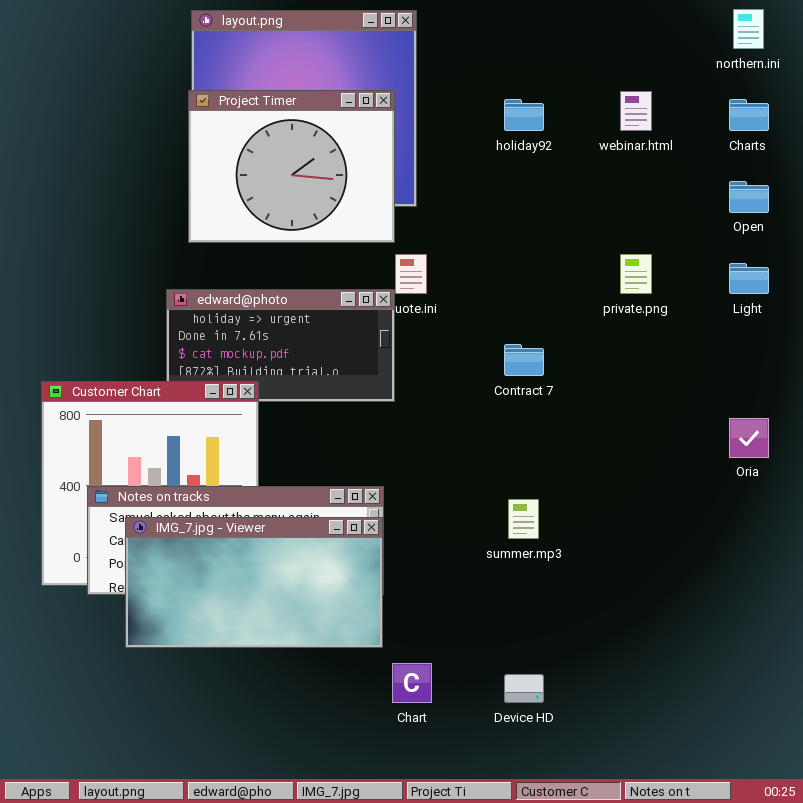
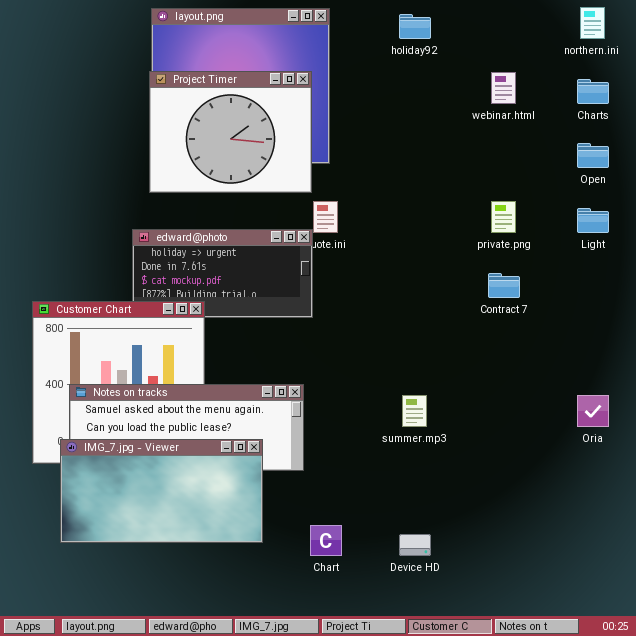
holiday92: [504,99,544,131] -> [399,14,431,39], moved
Contract 7: [504,344,544,376] -> [488,273,520,298], moved
Oria: [729,418,769,458] -> [577,395,609,427], moved
IMG_7.jpg - Viewer: [125,517,383,648] -> [60,439,263,543], moved

